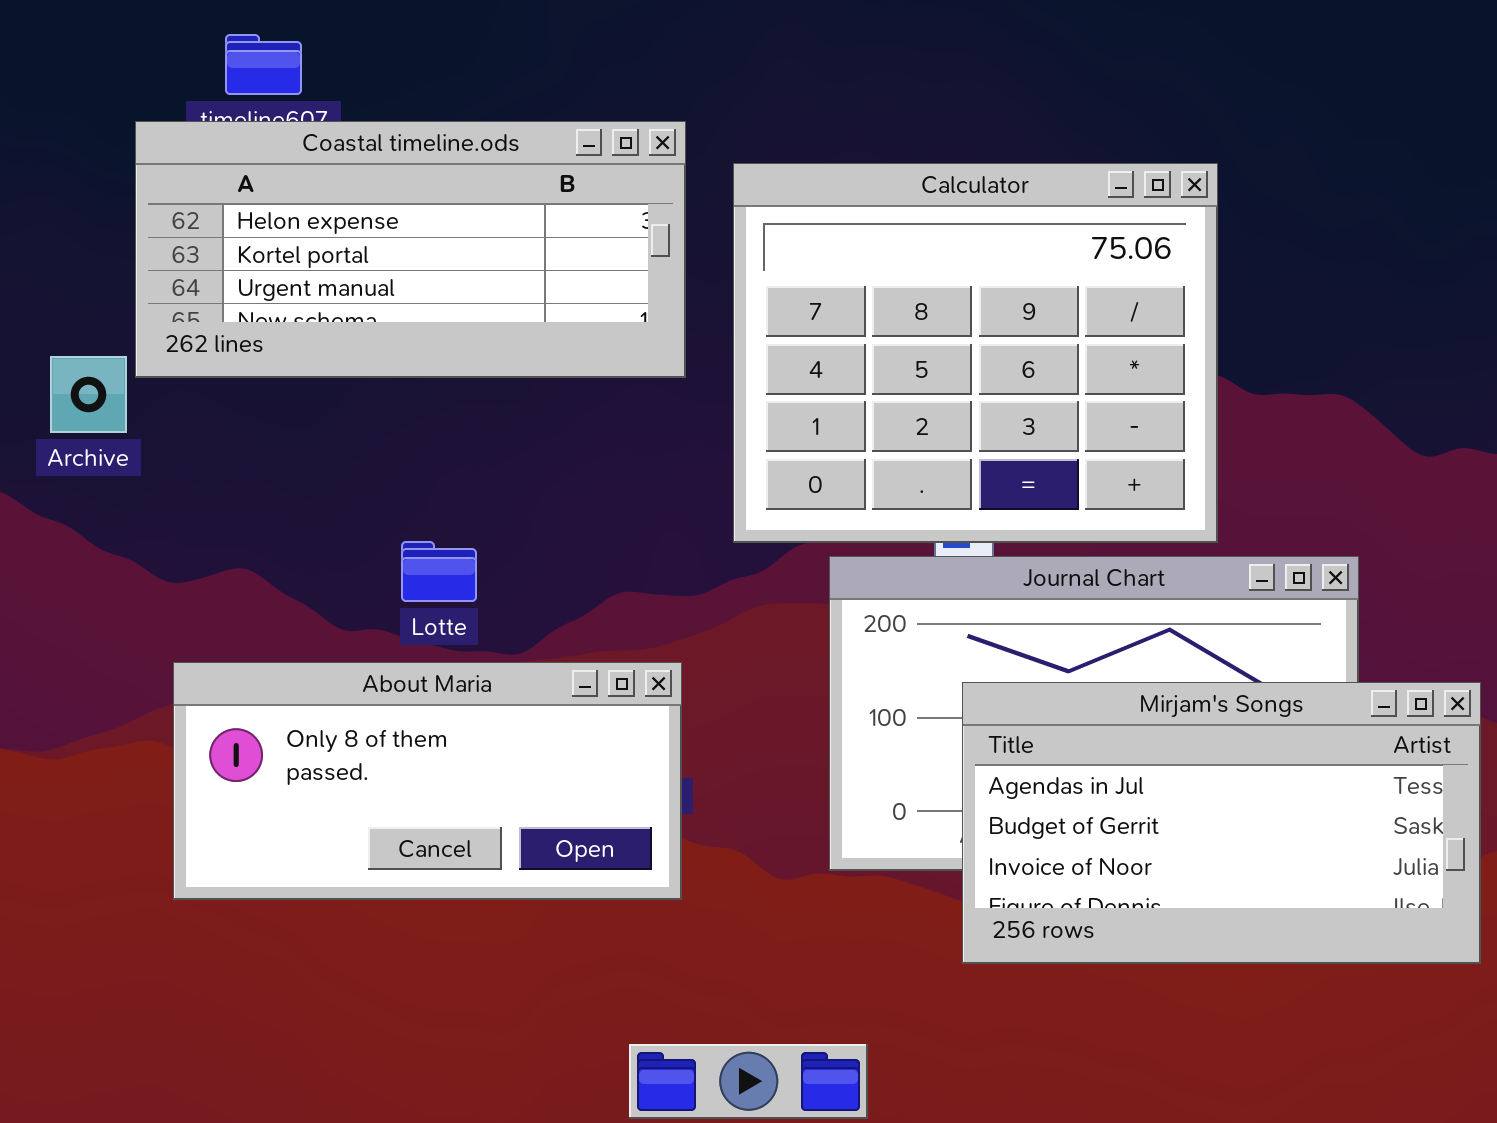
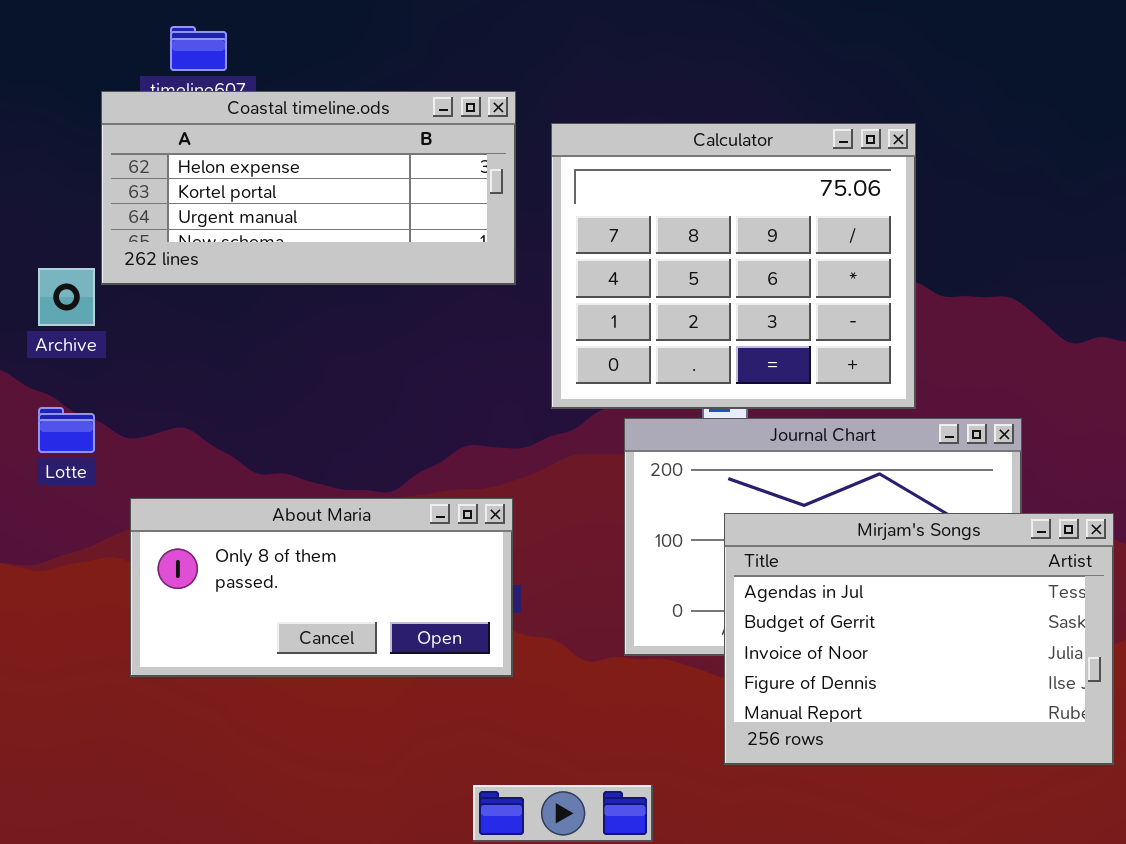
Lotte: [401,541,477,602] -> [38,407,95,453], moved
Mirjam's Songs: [962,682,1481,964] -> [724,513,1114,765], resized

